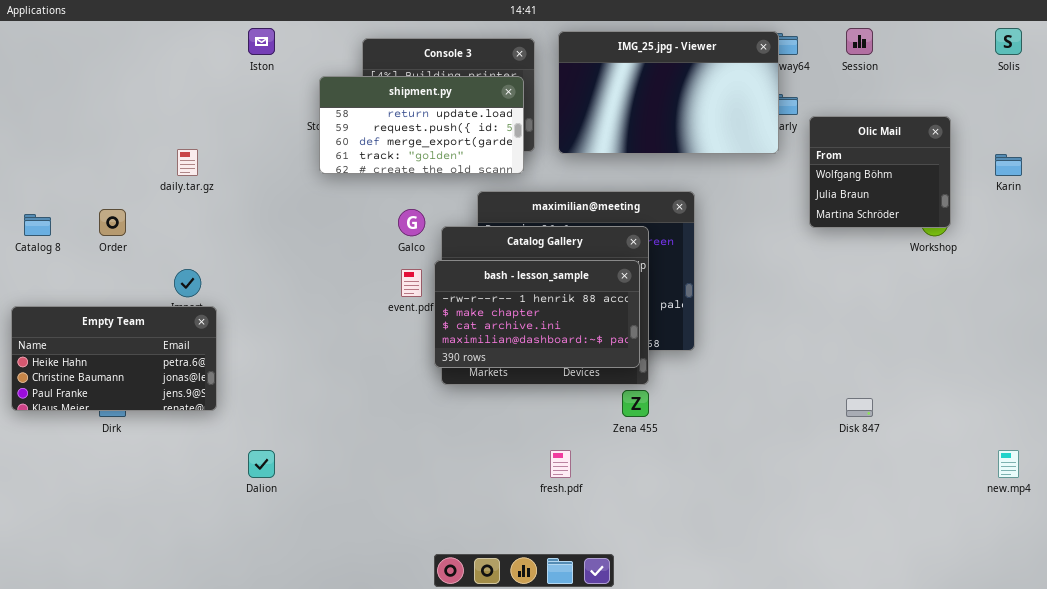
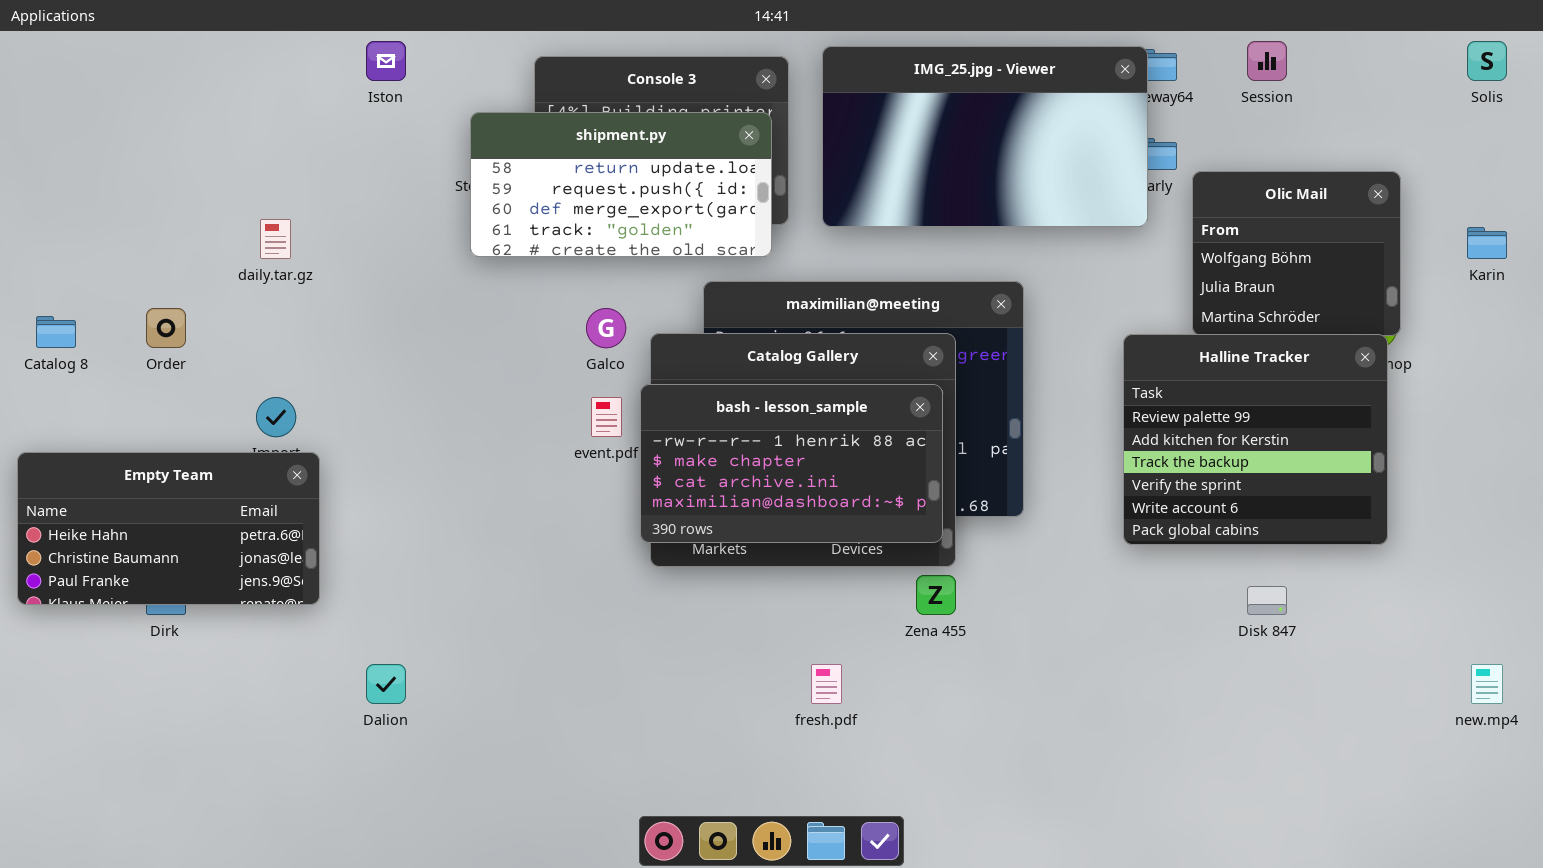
Halline Tracker: none -> [1123,334,1388,545], opened

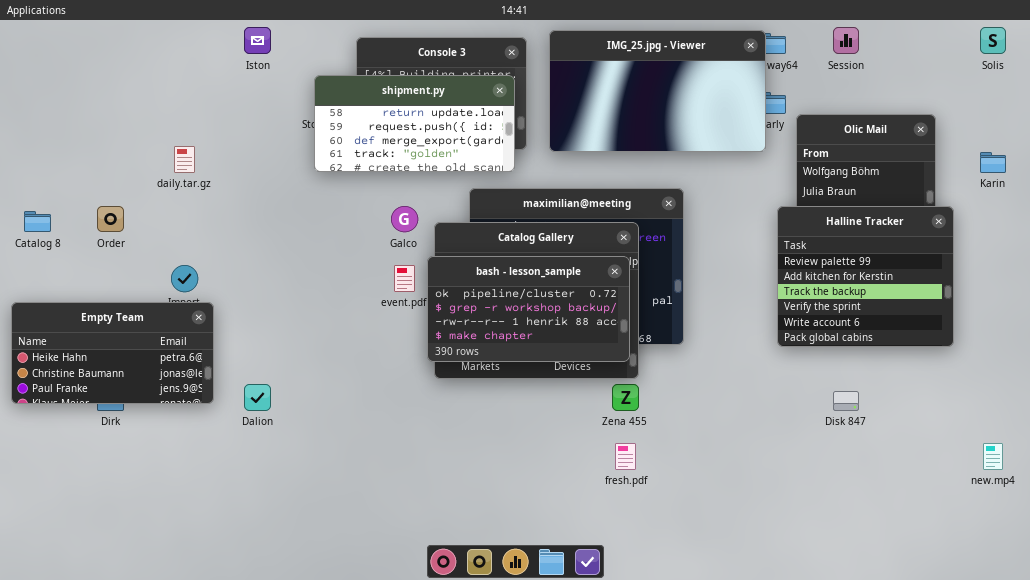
Halline Tracker: [1123,334,1388,545] -> [777,206,954,347], moved
bash - lesson_sample: [640,384,943,543] -> [427,256,630,362], scrolled up 2 rows
Dalion: [366,664,406,704] -> [244,384,271,411], moved
fresh.pdf: [811,664,842,704] -> [615,443,636,470], moved

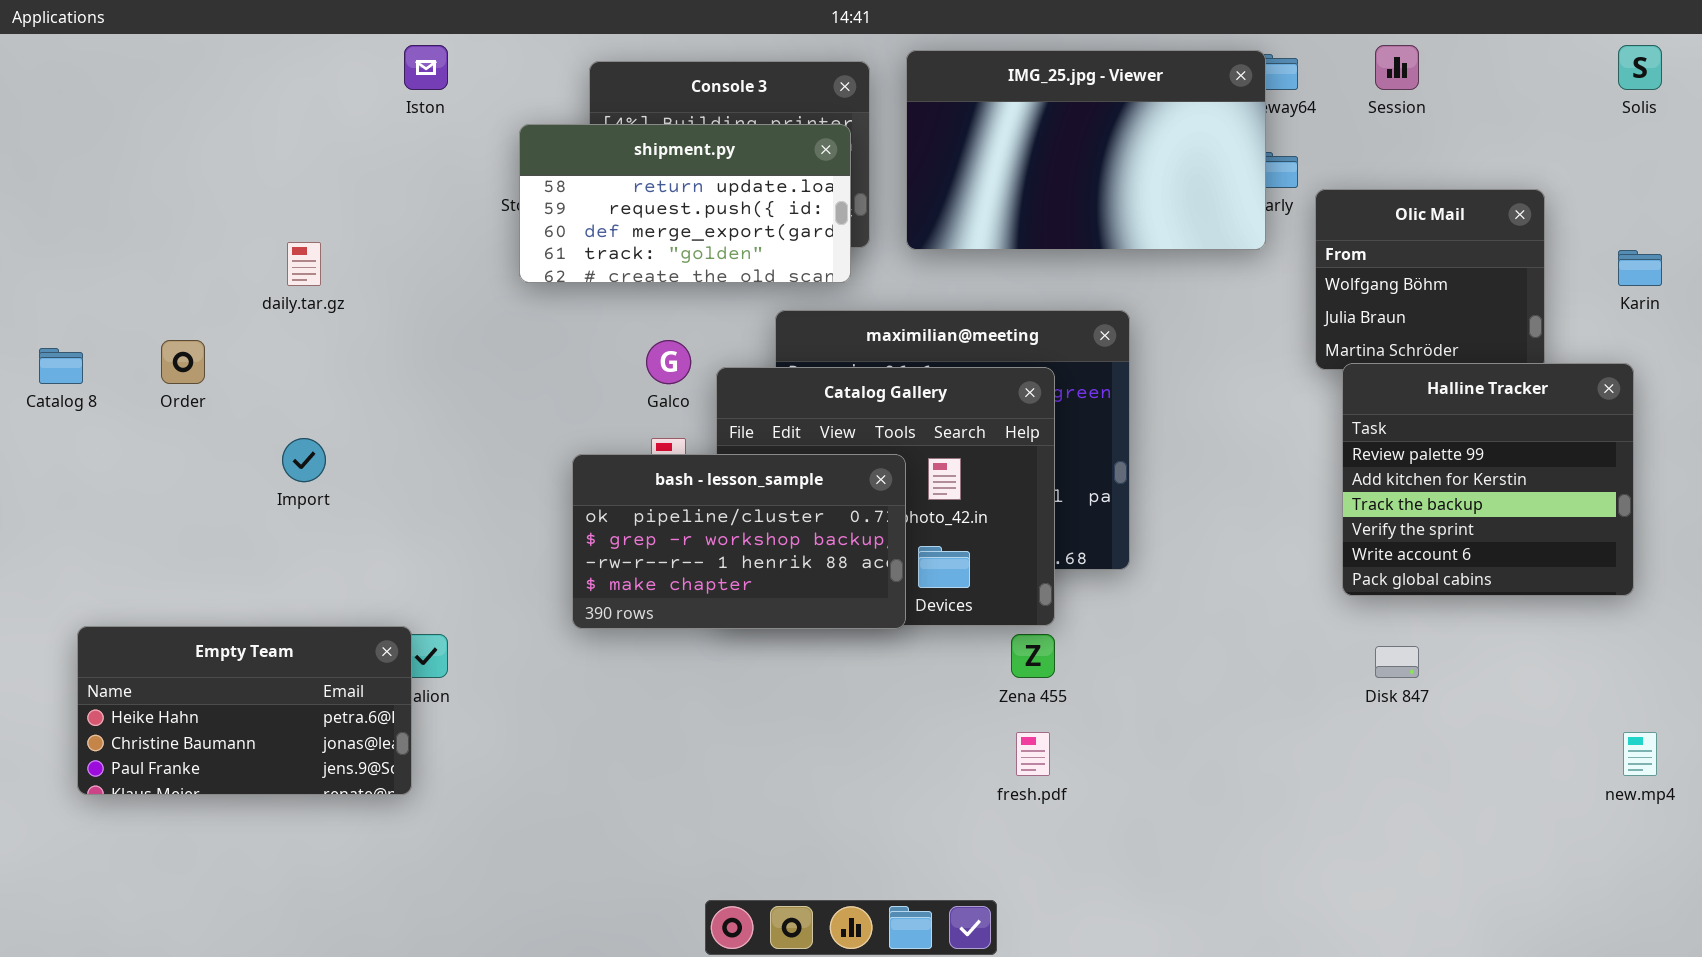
Halline Tracker: [777,206,954,347] -> [1342,363,1634,596], moved
bash - lesson_sample: [427,256,630,362] -> [572,454,906,629], moved
Empty Team: [11,302,214,404] -> [77,626,412,795], moved

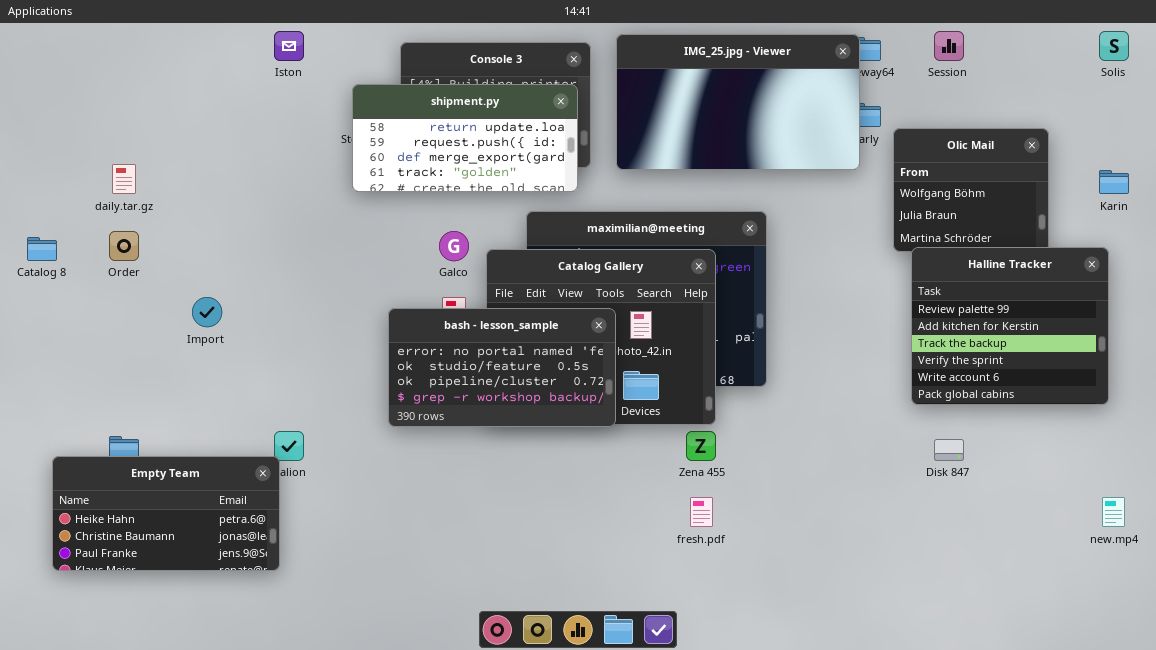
daily.tar.gz: [287,242,321,286] -> [112,164,136,194], moved
bash - lesson_sample: [572,454,906,629] -> [388,308,616,427], scrolled up 2 rows
Empty Team: [77,626,412,795] -> [52,456,280,571], moved

